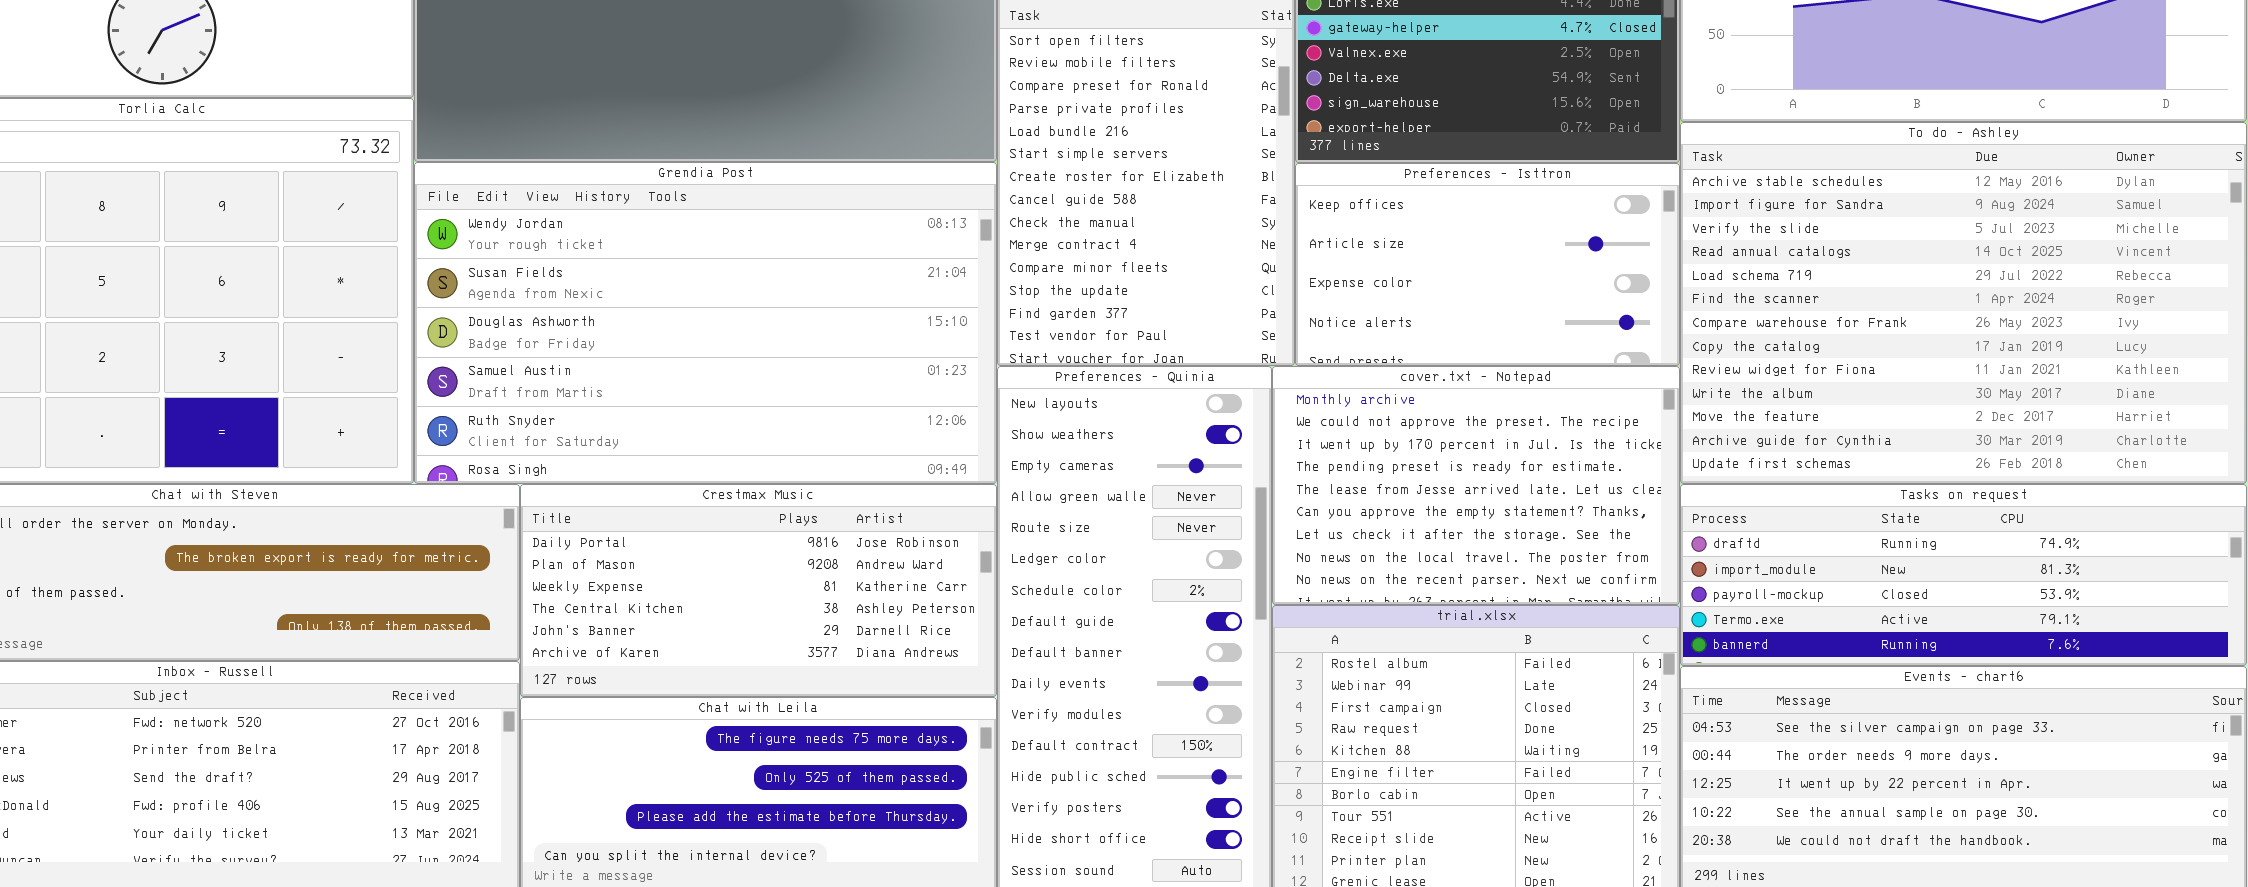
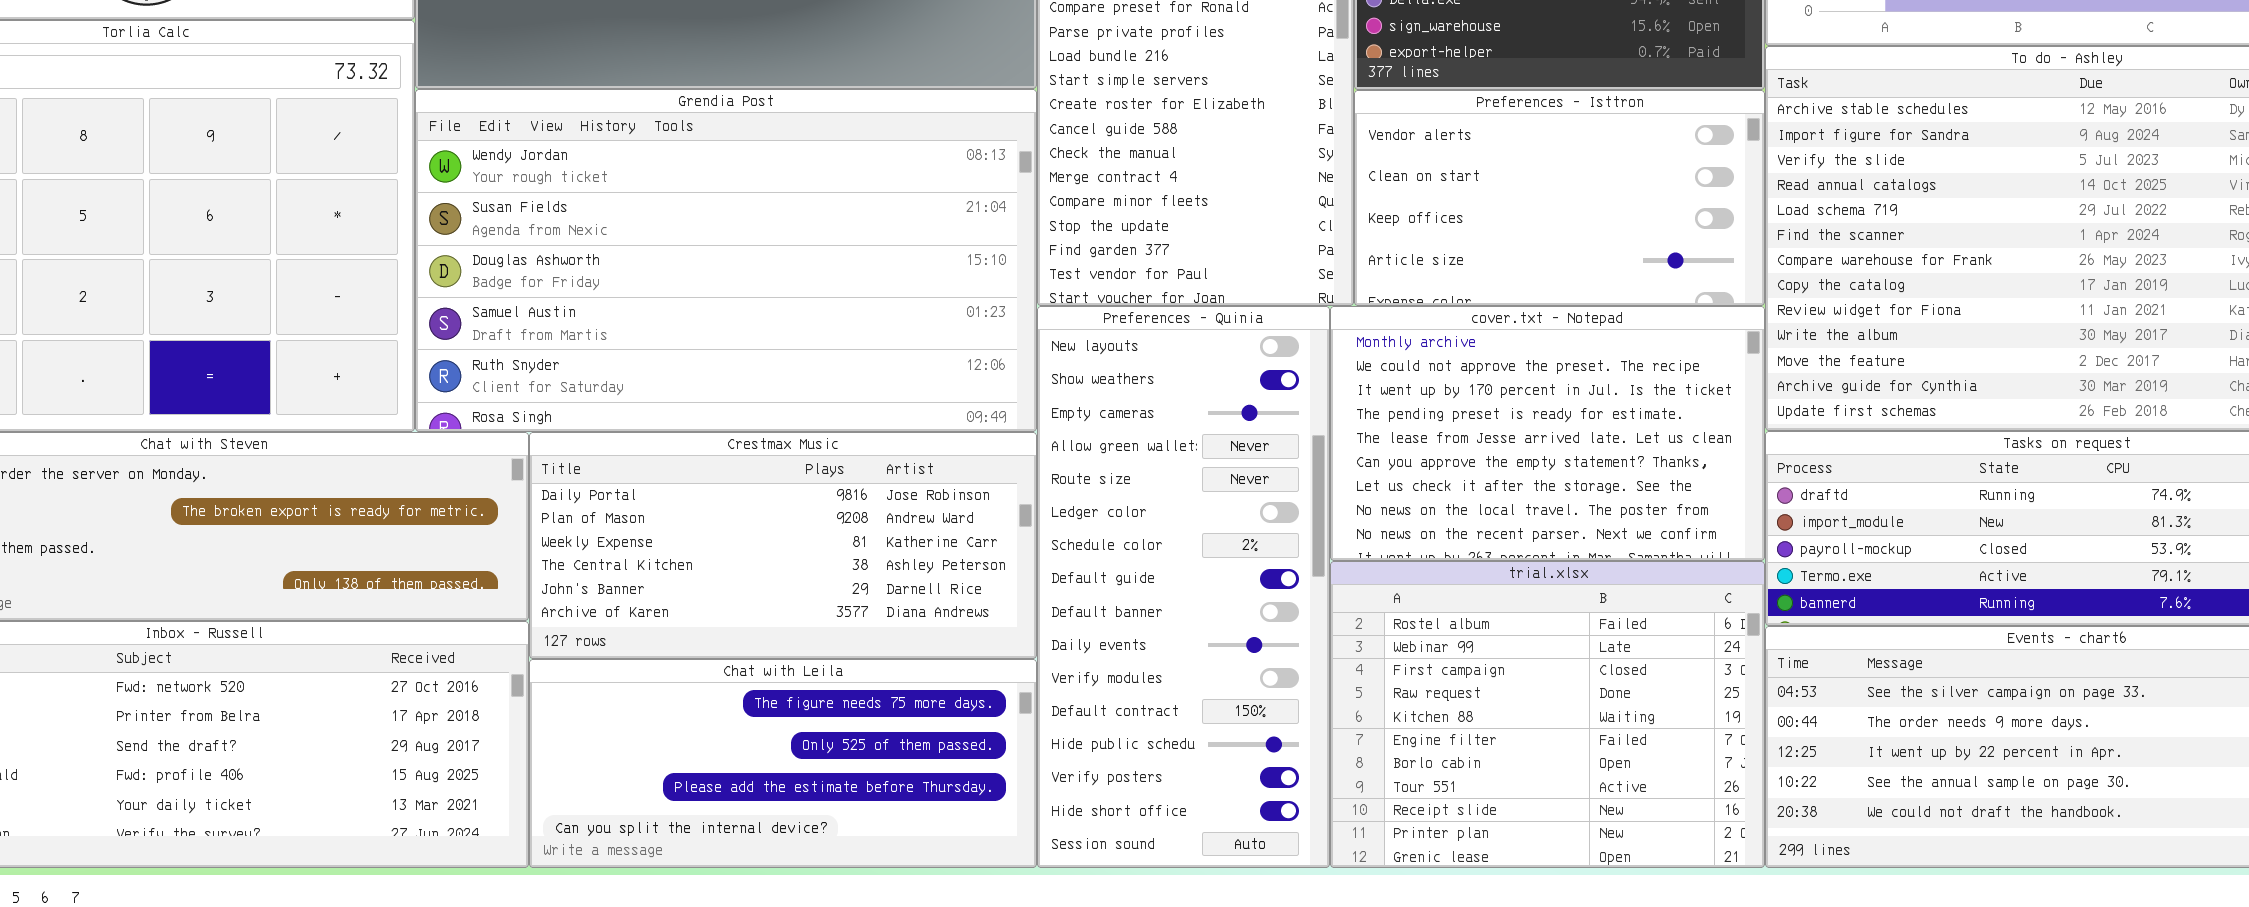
Preferences - Isttron: [1295,163,1680,366] -> [1354,90,1765,306], scrolled up 2 rows

